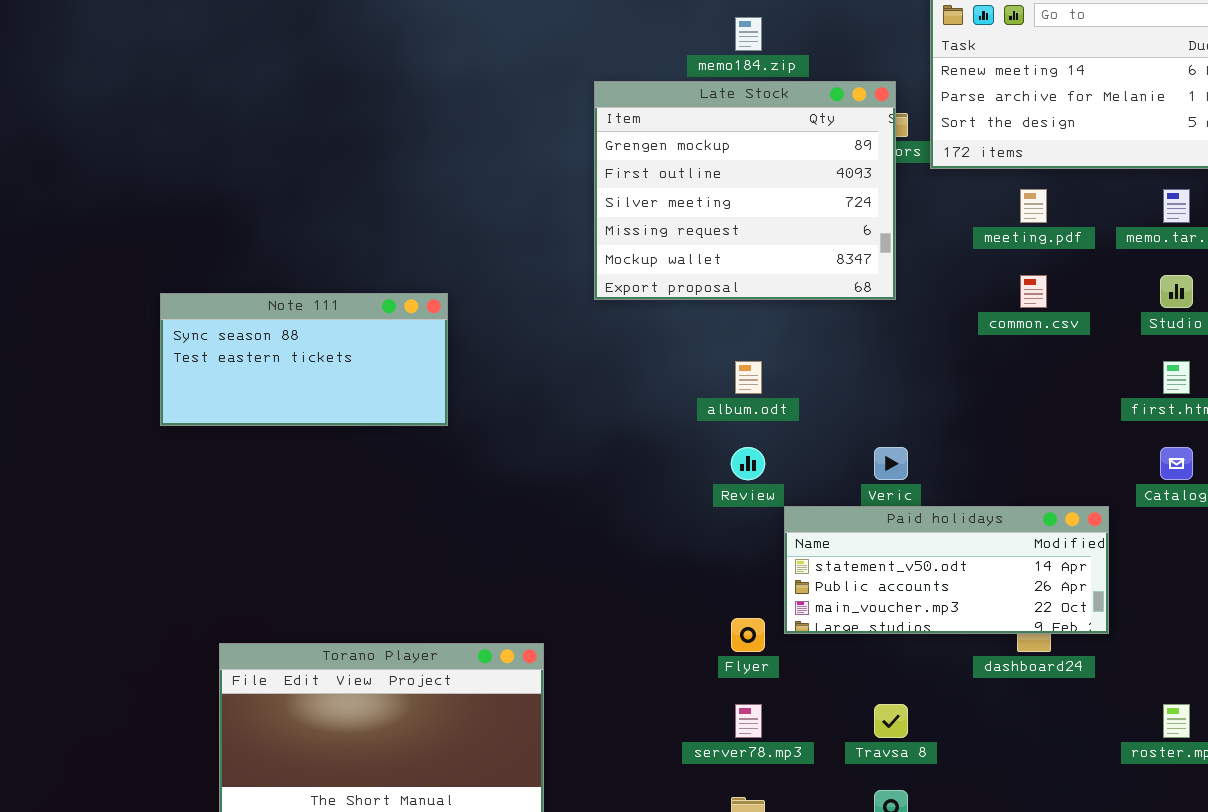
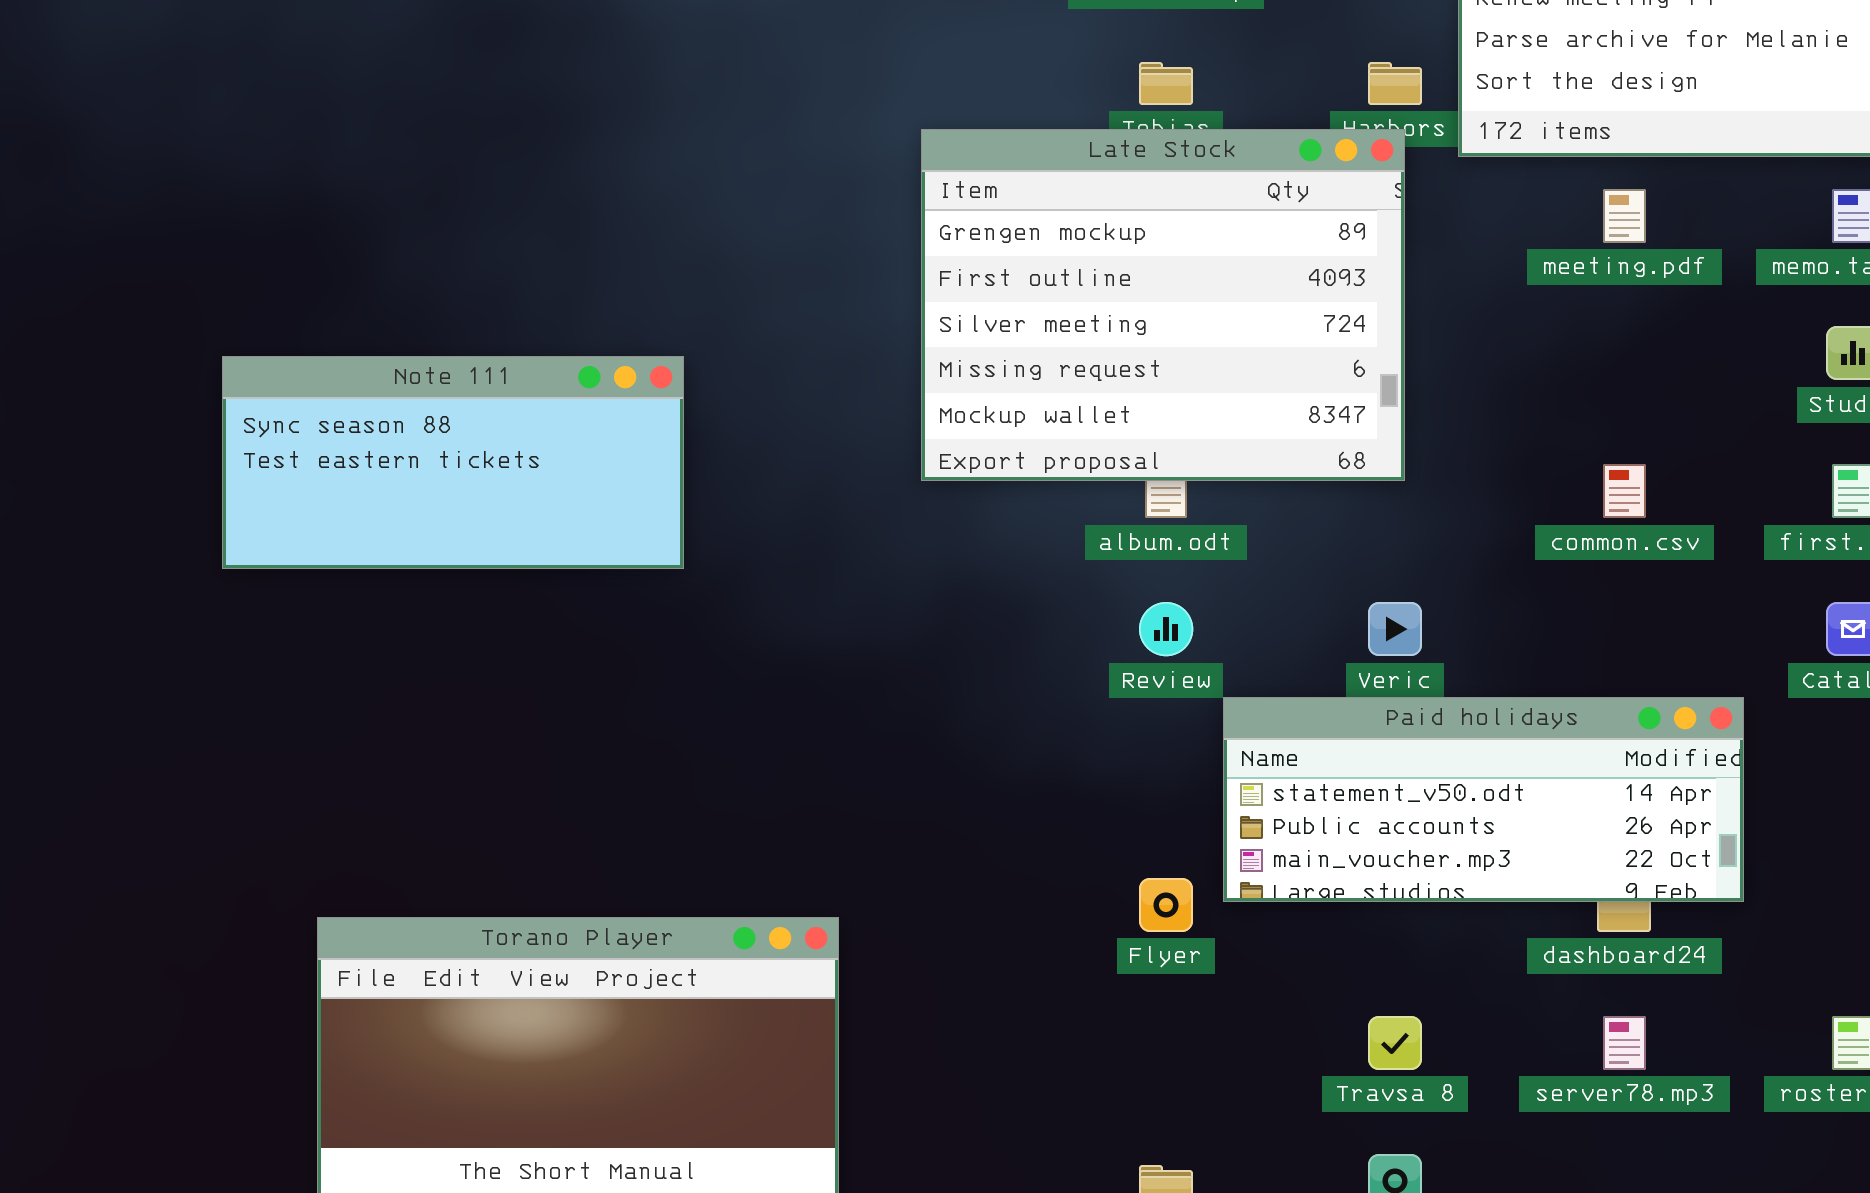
Late Stock: [594,81,896,300] -> [921,129,1405,481], moved
common.csv: [1020,275,1047,308] -> [1603,464,1646,518], moved
server78.mp3: [735,704,762,738] -> [1603,1016,1646,1070], moved

